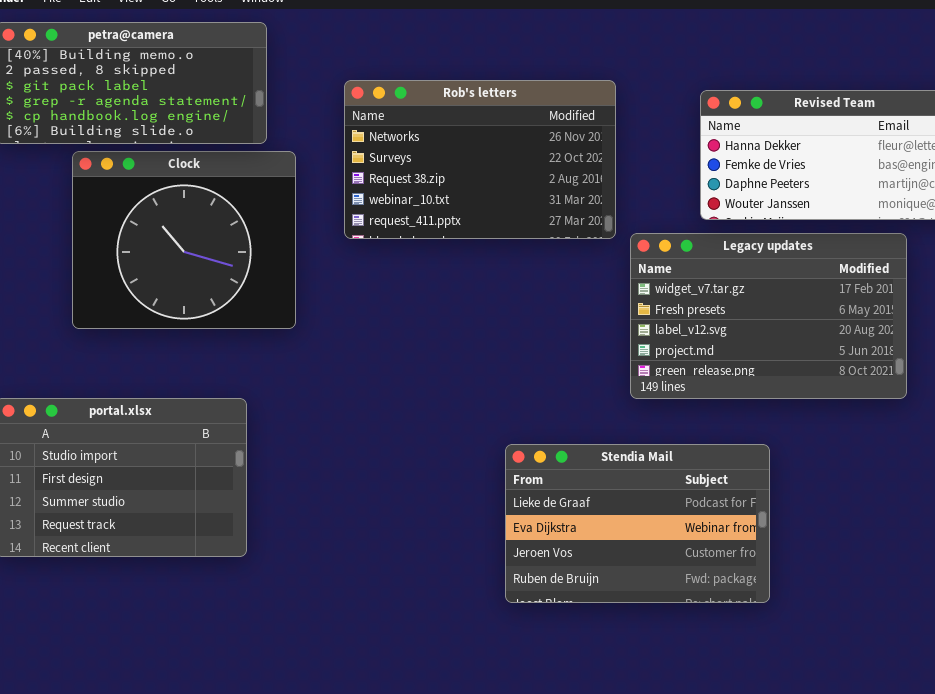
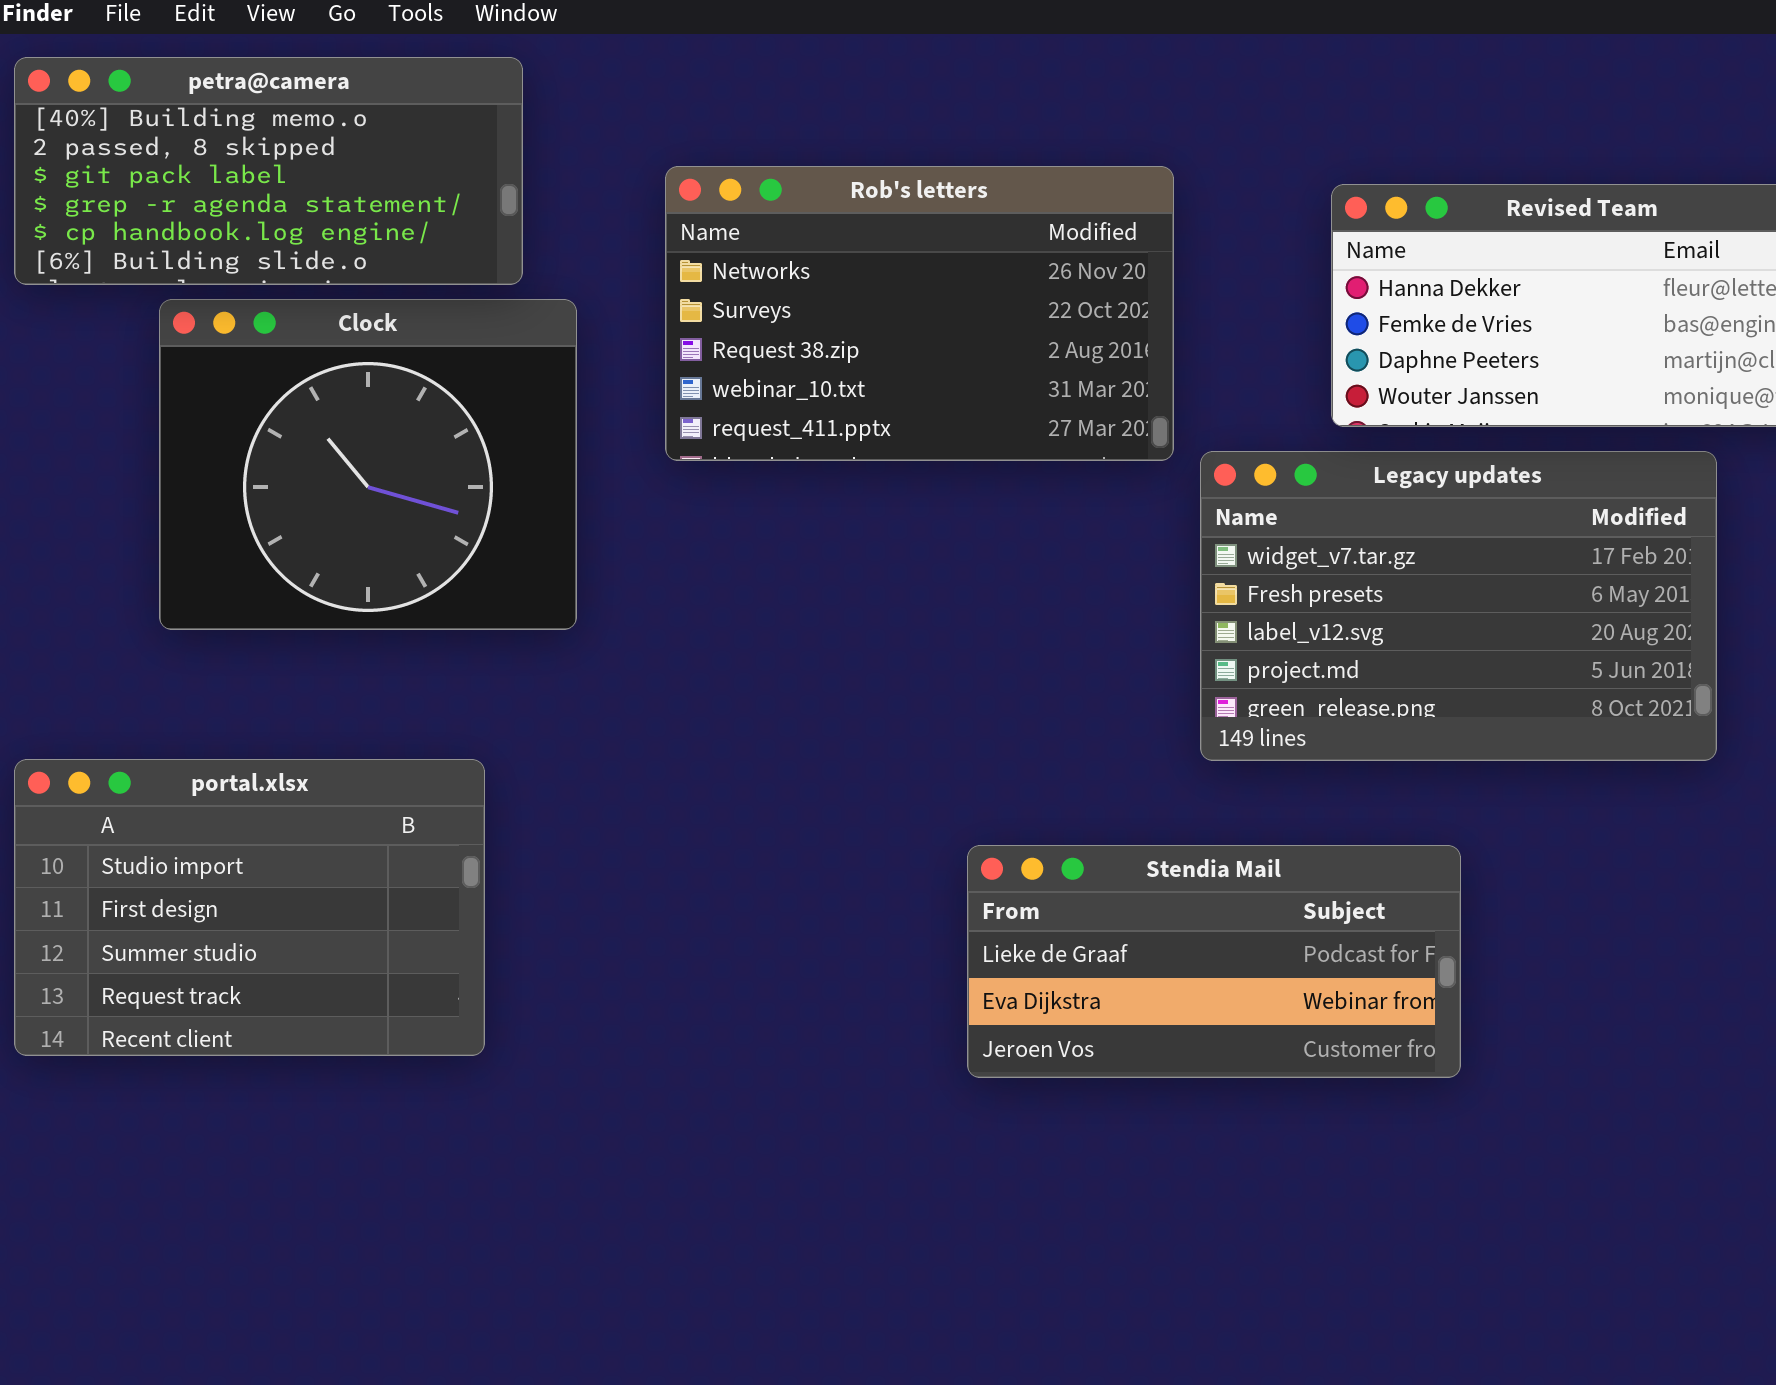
Stendia Mail: [505,444,770,603] -> [967,845,1461,1078], resized

